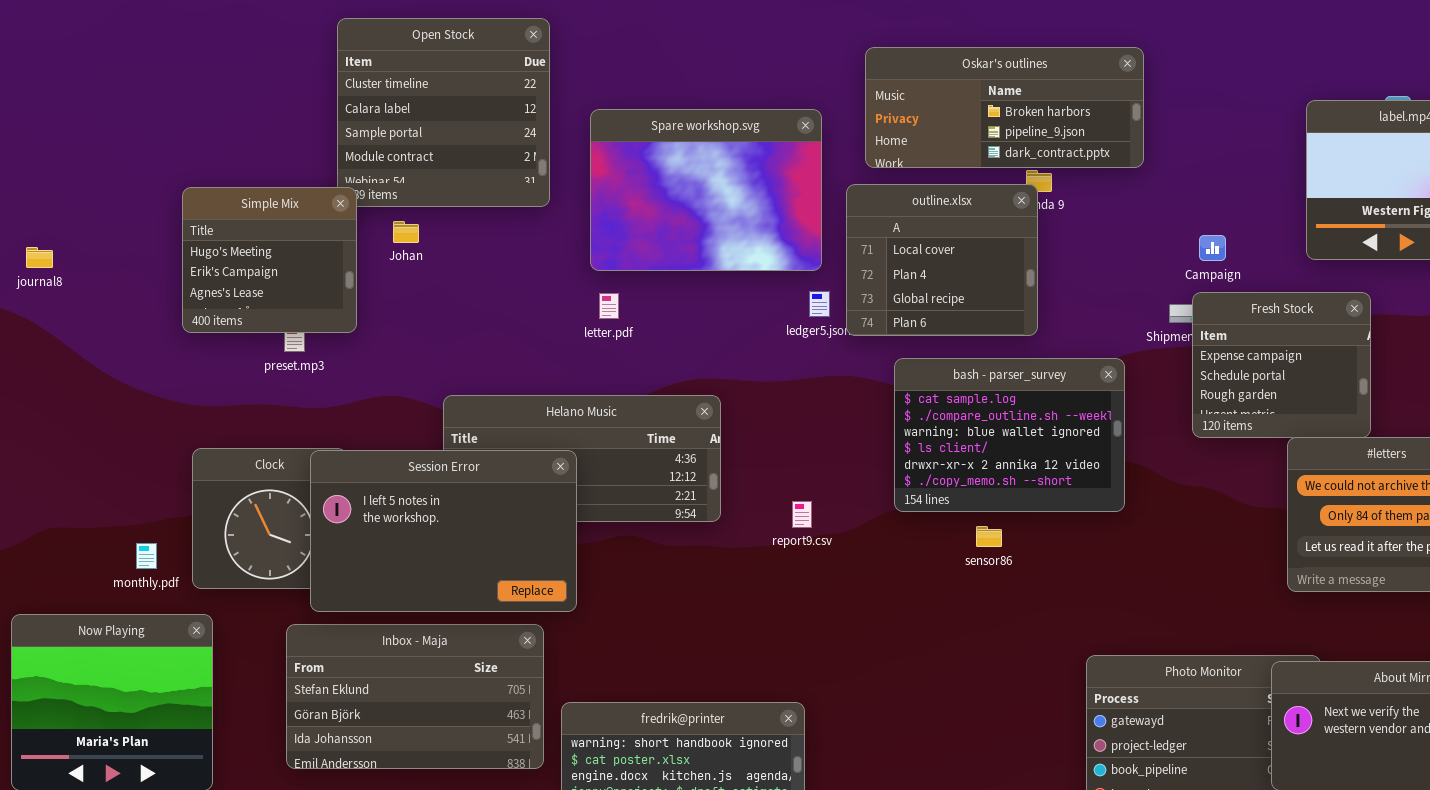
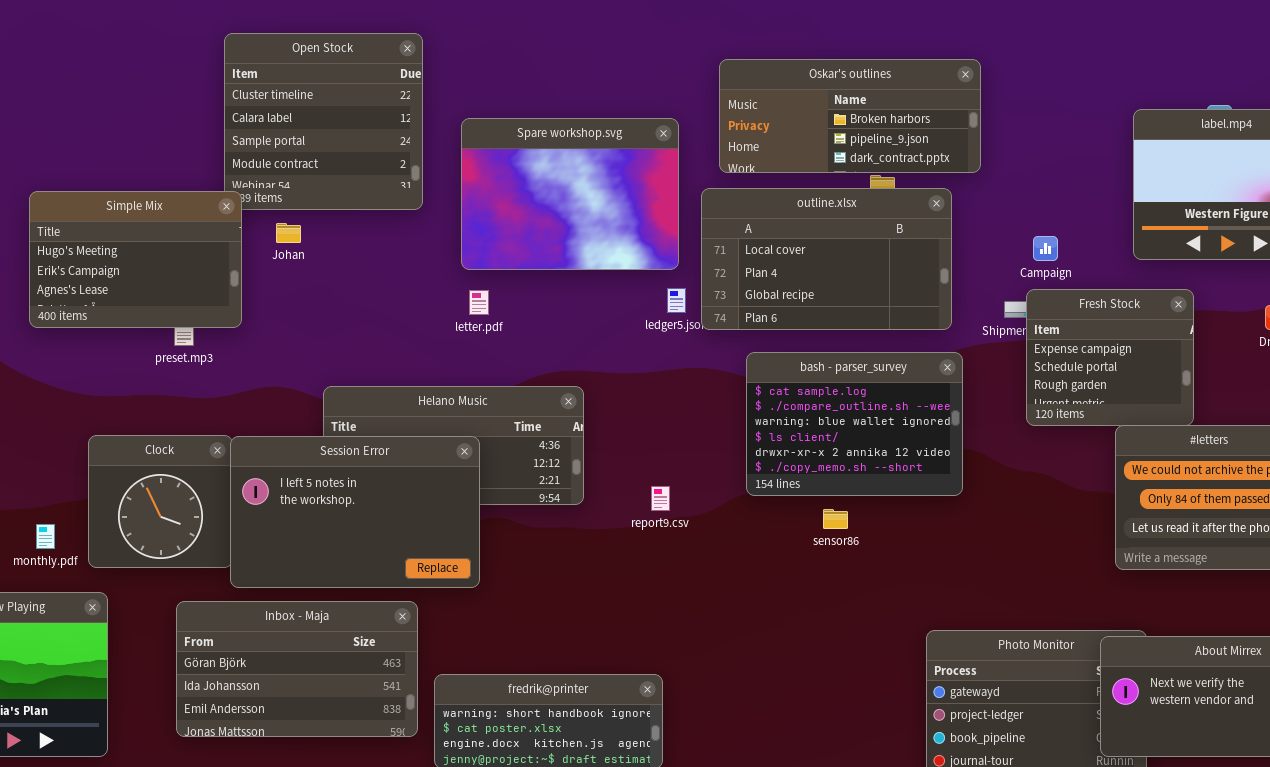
outline.xlsx: [846,184,1038,336] -> [701,188,952,330], resized
Simple Mix: [182,187,357,333] -> [29,191,242,328], resized
Session Error: [310,450,577,612] -> [230,436,480,588], moved
Inbox - Maja: [286,624,544,769] -> [176,601,418,737], scrolled down 1 row

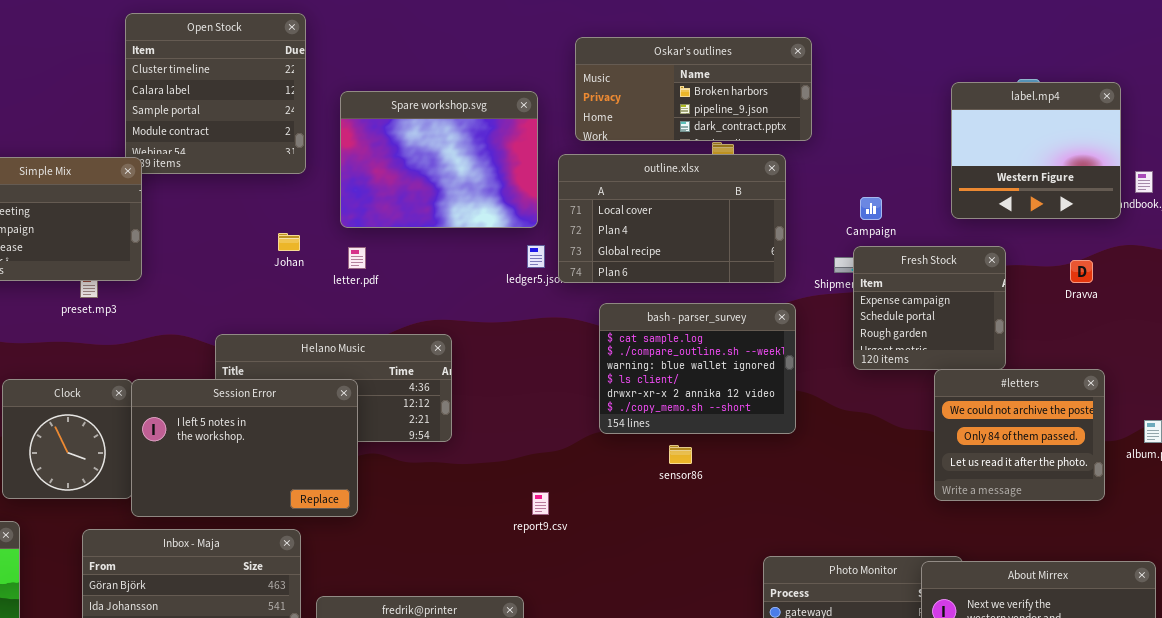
Johan: [276,223,301,243] -> [278,233,300,251], moved
report9.csv: [651,486,670,511] -> [532,492,549,515], moved

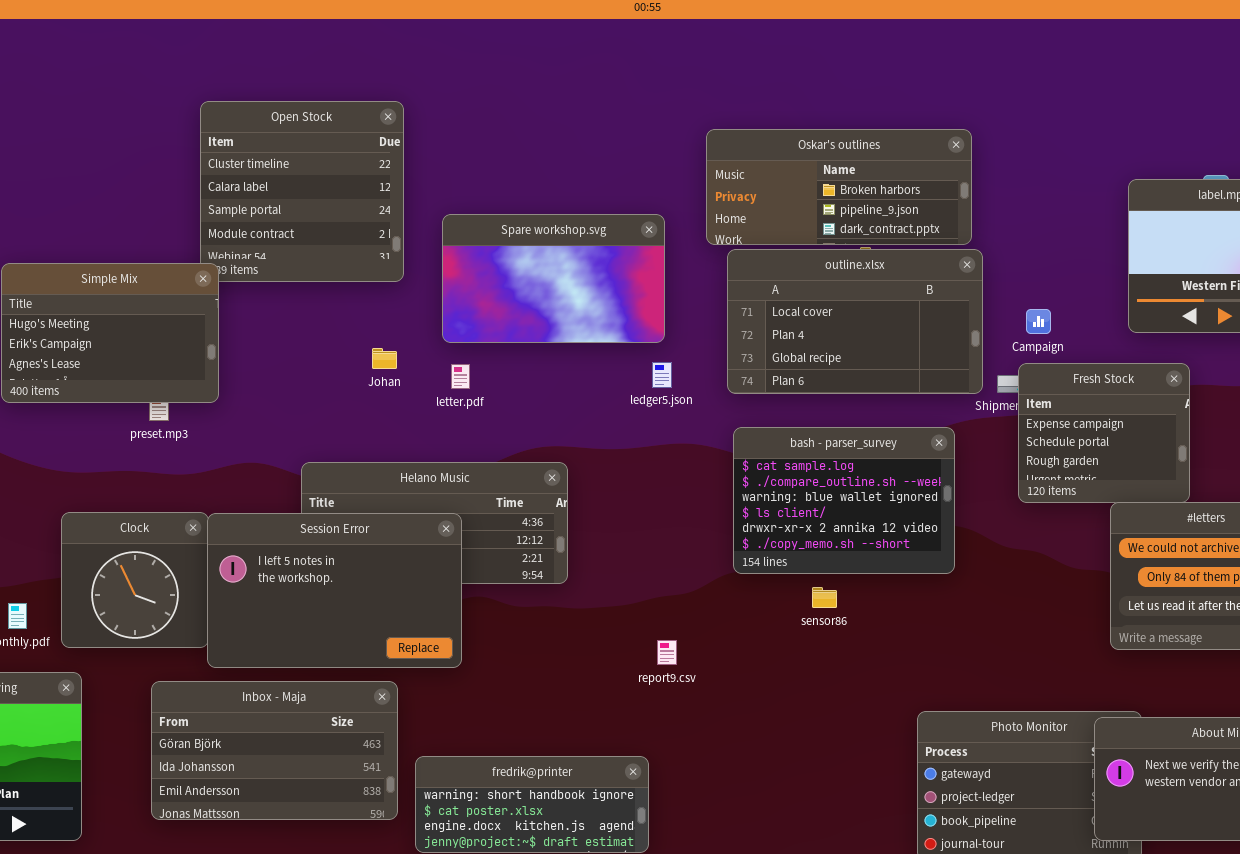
Spare workshop.svg: [340,91,538,228] -> [442,214,665,343], resized
outline.xlsx: [558,154,786,283] -> [727,249,983,394], moved

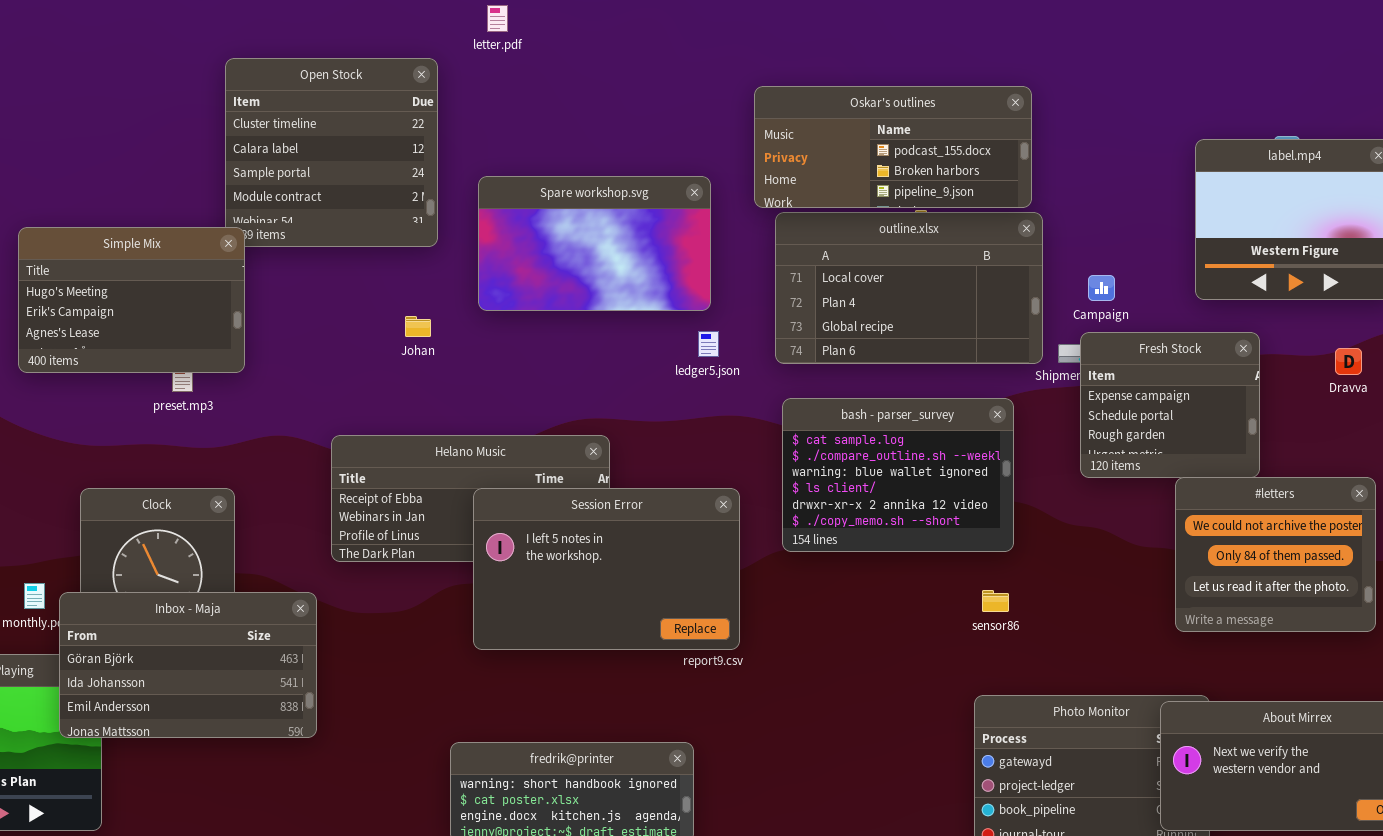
Oskar's outlines: [706,129,972,245] -> [754,86,1032,208], scrolled up 1 row
letter.pdf: [451,364,470,389] -> [487,5,508,32], moved
Session Error: [207,513,462,668] -> [473,488,740,650], moved
sensor86: [812,587,837,608] -> [982,590,1009,612], moved
Inbox - Maja: [151,681,398,820] -> [59,592,317,738], moved

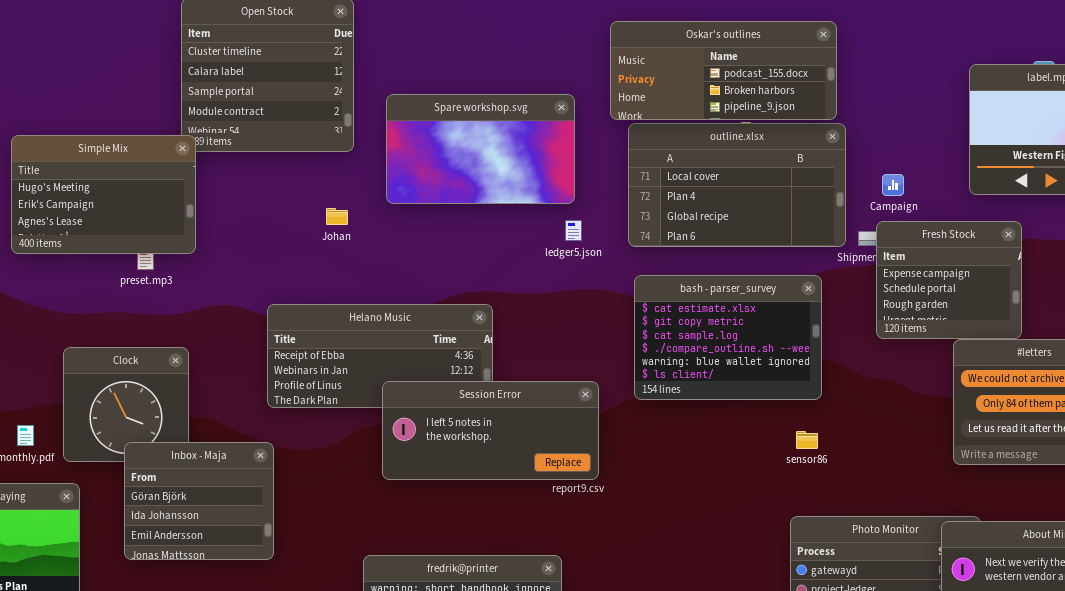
bash - parser_survey: [782,398,1014,552] -> [634,275,822,400], scrolled up 2 rows
Session Error: [473,488,740,650] -> [382,381,599,480], resized
Inbox - Maja: [59,592,317,738] -> [124,442,274,560], moved, resized

